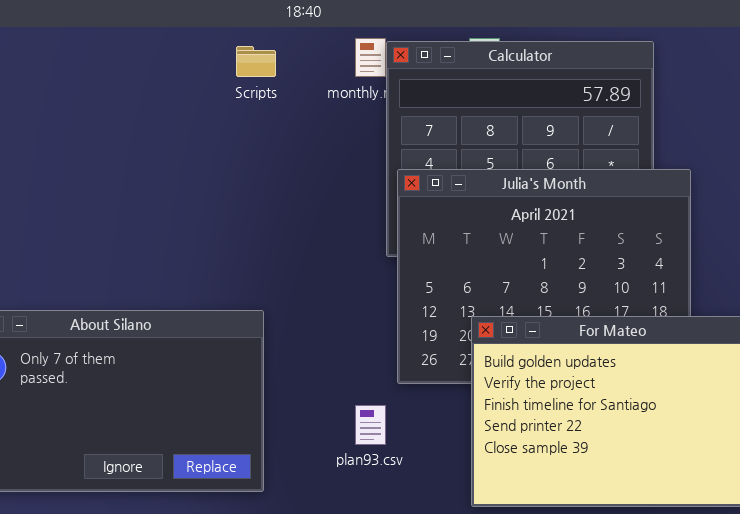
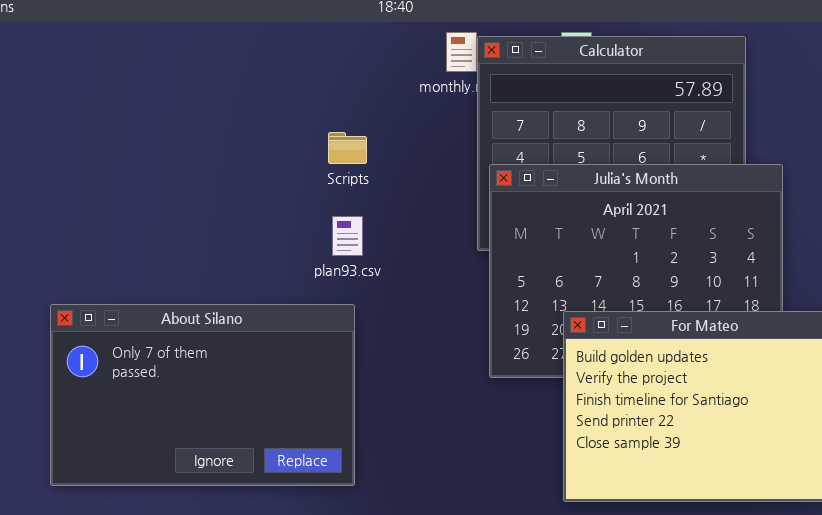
Scripts: [236,46,276,77] -> [328,132,367,164], moved
plan93.csv: [355,405,386,445] -> [332,216,363,256], moved

